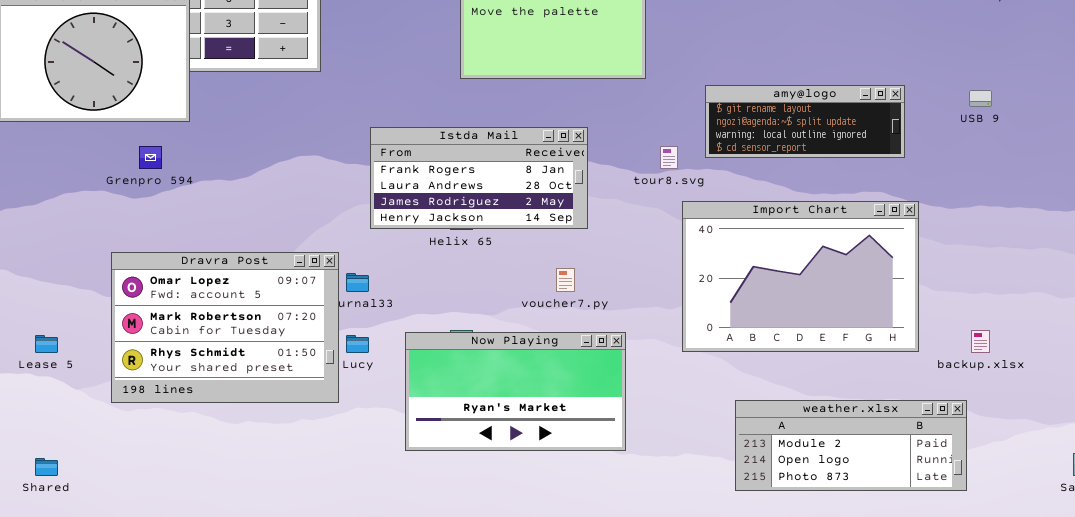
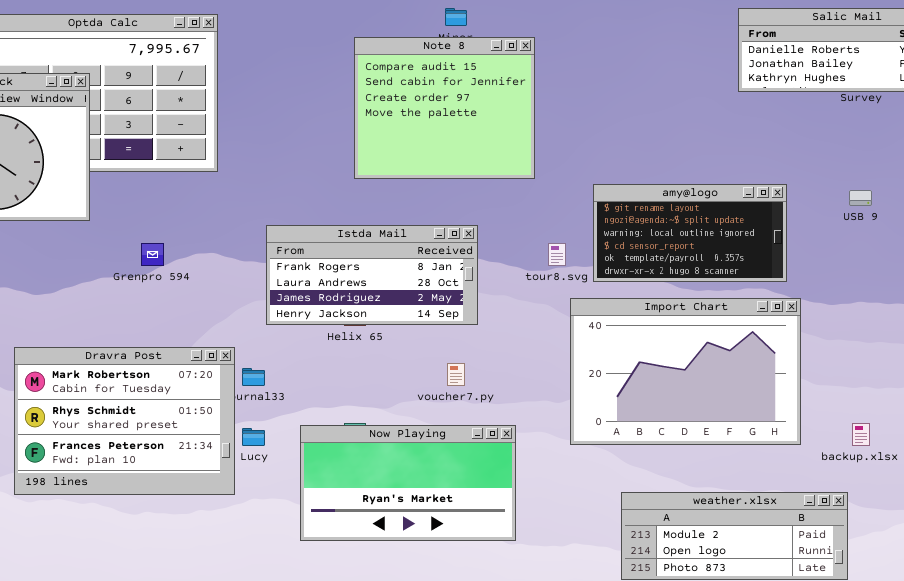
amy@logo: [705,85,905,158] -> [593,184,787,282], resized
Grenpro 594: [139,146,162,169] -> [141,243,164,266], moved
Dravra Post: [111,252,339,403] -> [14,347,235,495], scrolled down 1 row

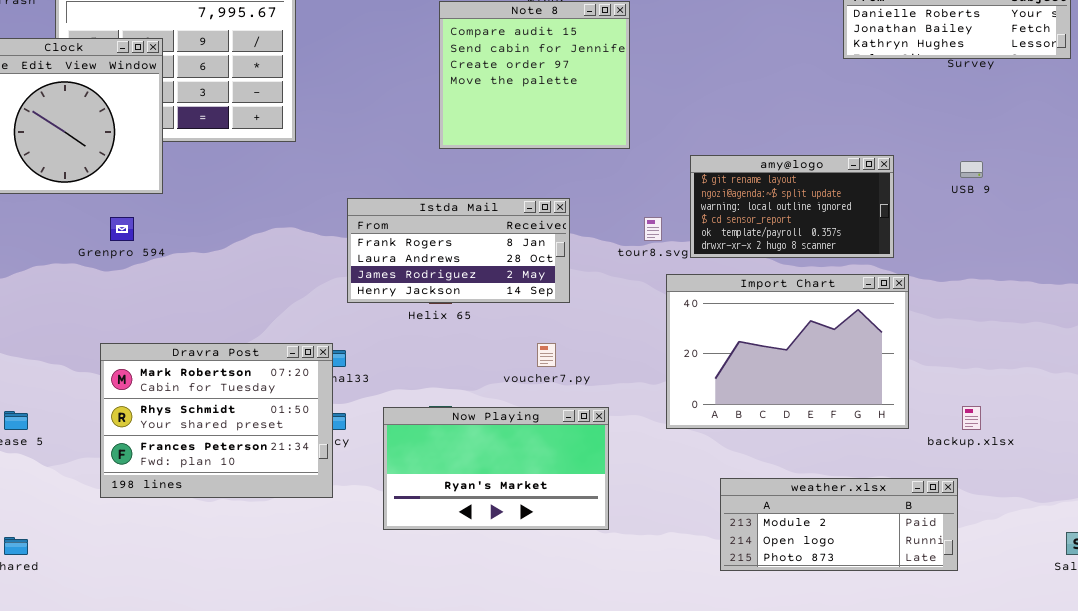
Grenpro 594: [141,243,164,266] -> [110,217,134,241], moved
Dravra Post: [14,347,235,495] -> [100,343,333,498], moved

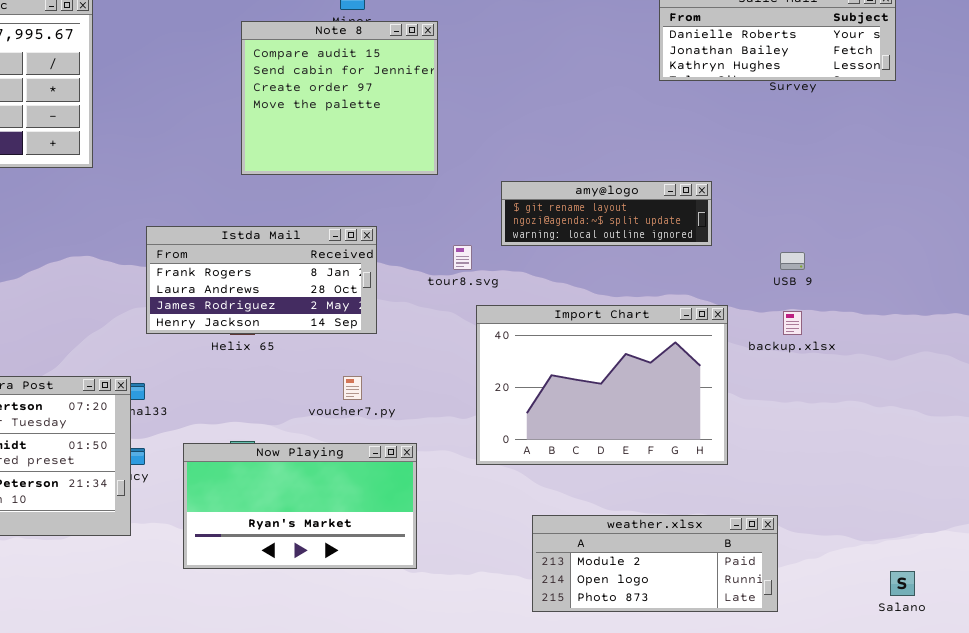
amy@logo: [690,155,894,258] -> [501,181,712,246], resized
USB 9: [960,161,983,178] -> [780,252,805,270], moved
backup.xlsx: [962,406,981,430] -> [783,311,802,335], moved

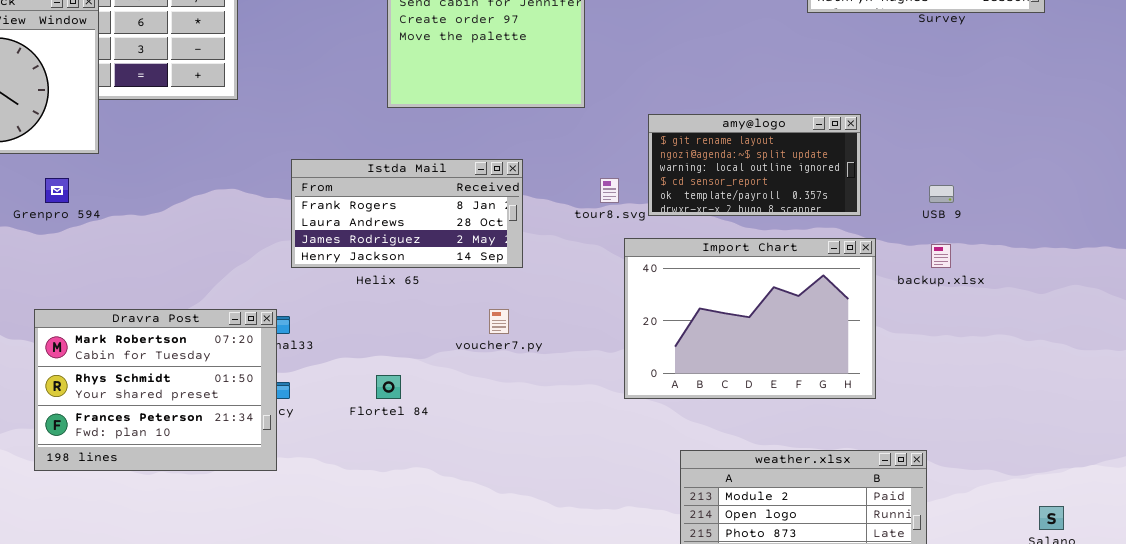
amy@logo: [501,181,712,246] -> [648,114,861,216], resized
Now Playing: [183,443,417,569] -> none, closed

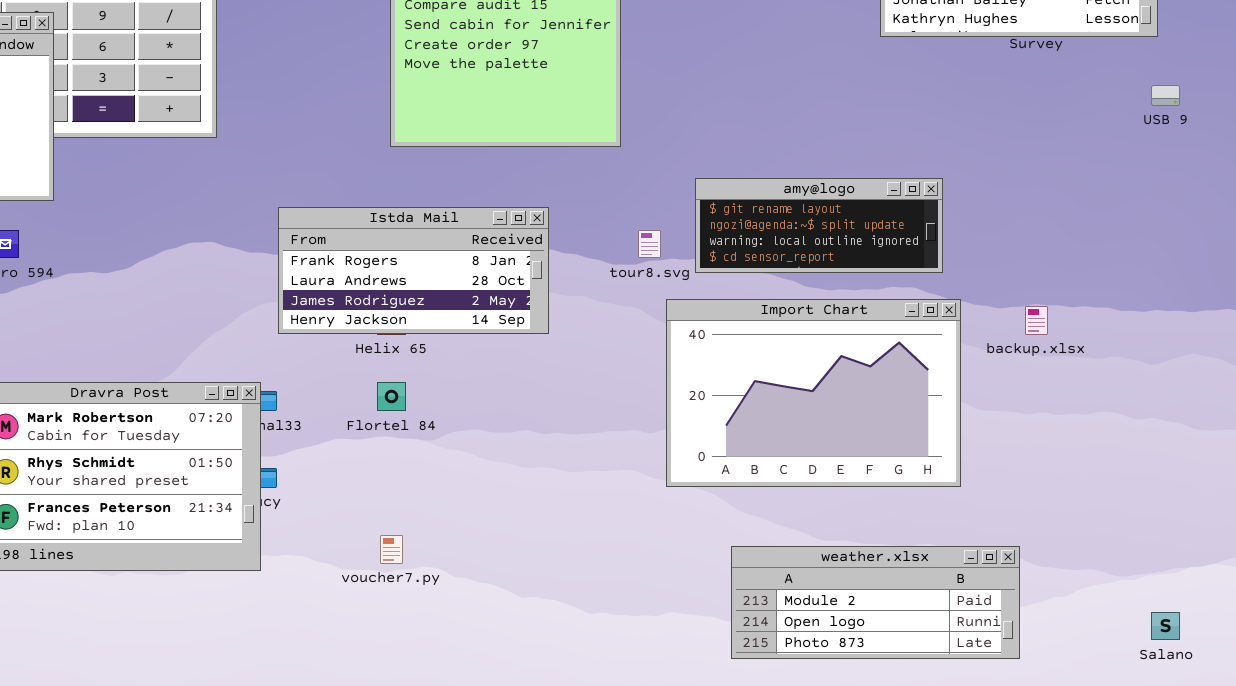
amy@logo: [648,114,861,216] -> [695,178,943,273], resized
USB 9: [929,185,954,203] -> [1151,85,1180,106], moved
voucher7.py: [489,309,509,334] -> [380,535,403,564], moved
Flortel 84: [376,375,401,399] -> [377,382,406,411], moved

